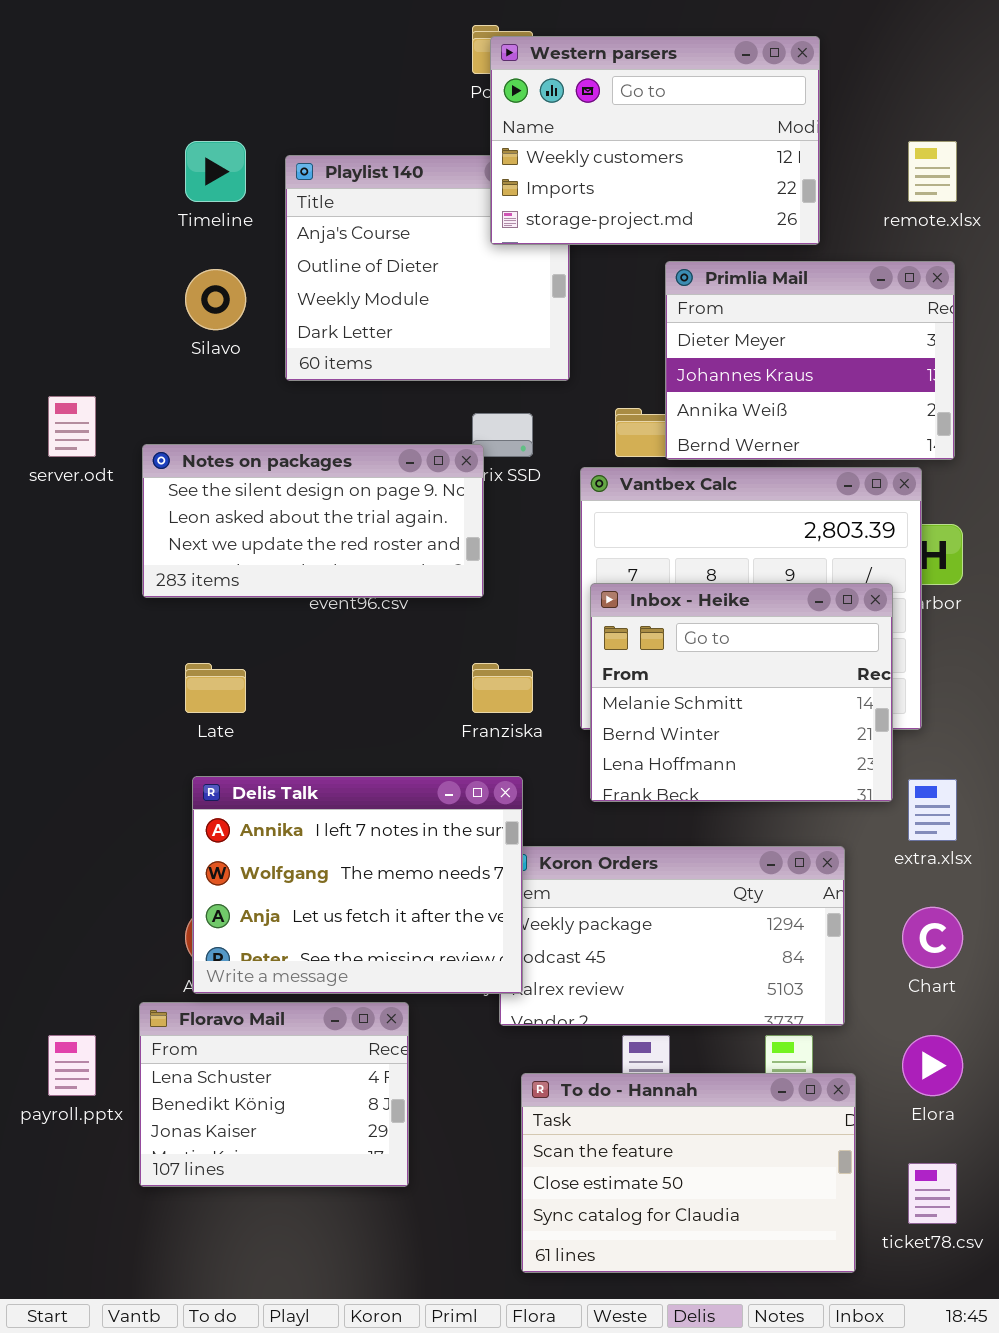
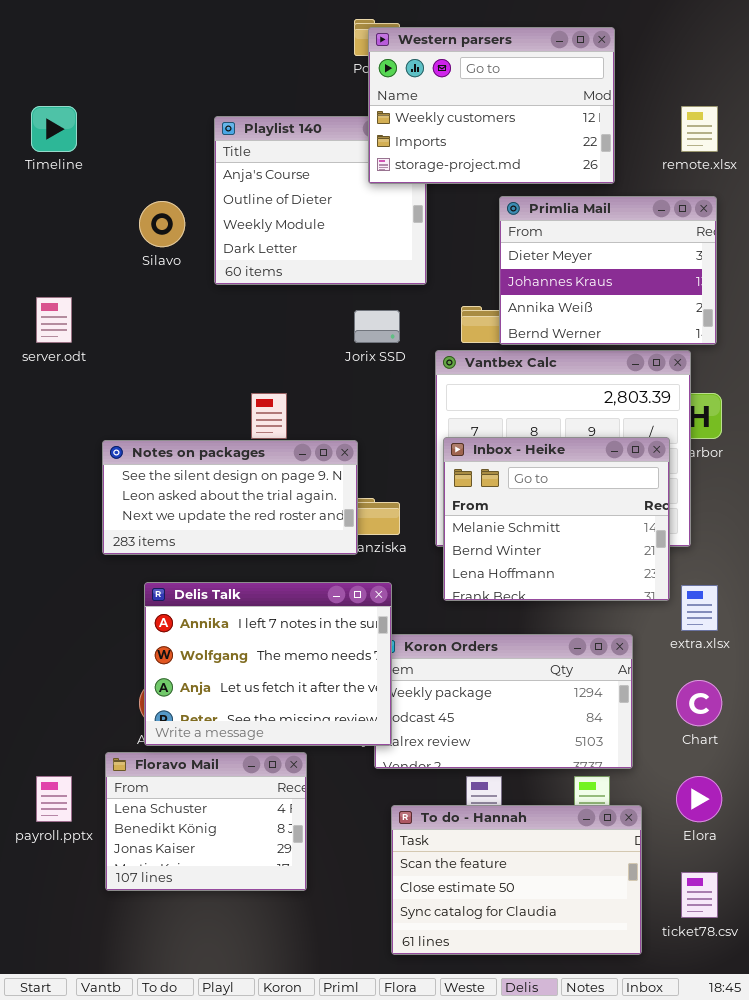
Timeline: [185,141,246,202] -> [31,106,77,152], moved
Notes on packages: [142,444,484,598] -> [102,440,358,555], moved

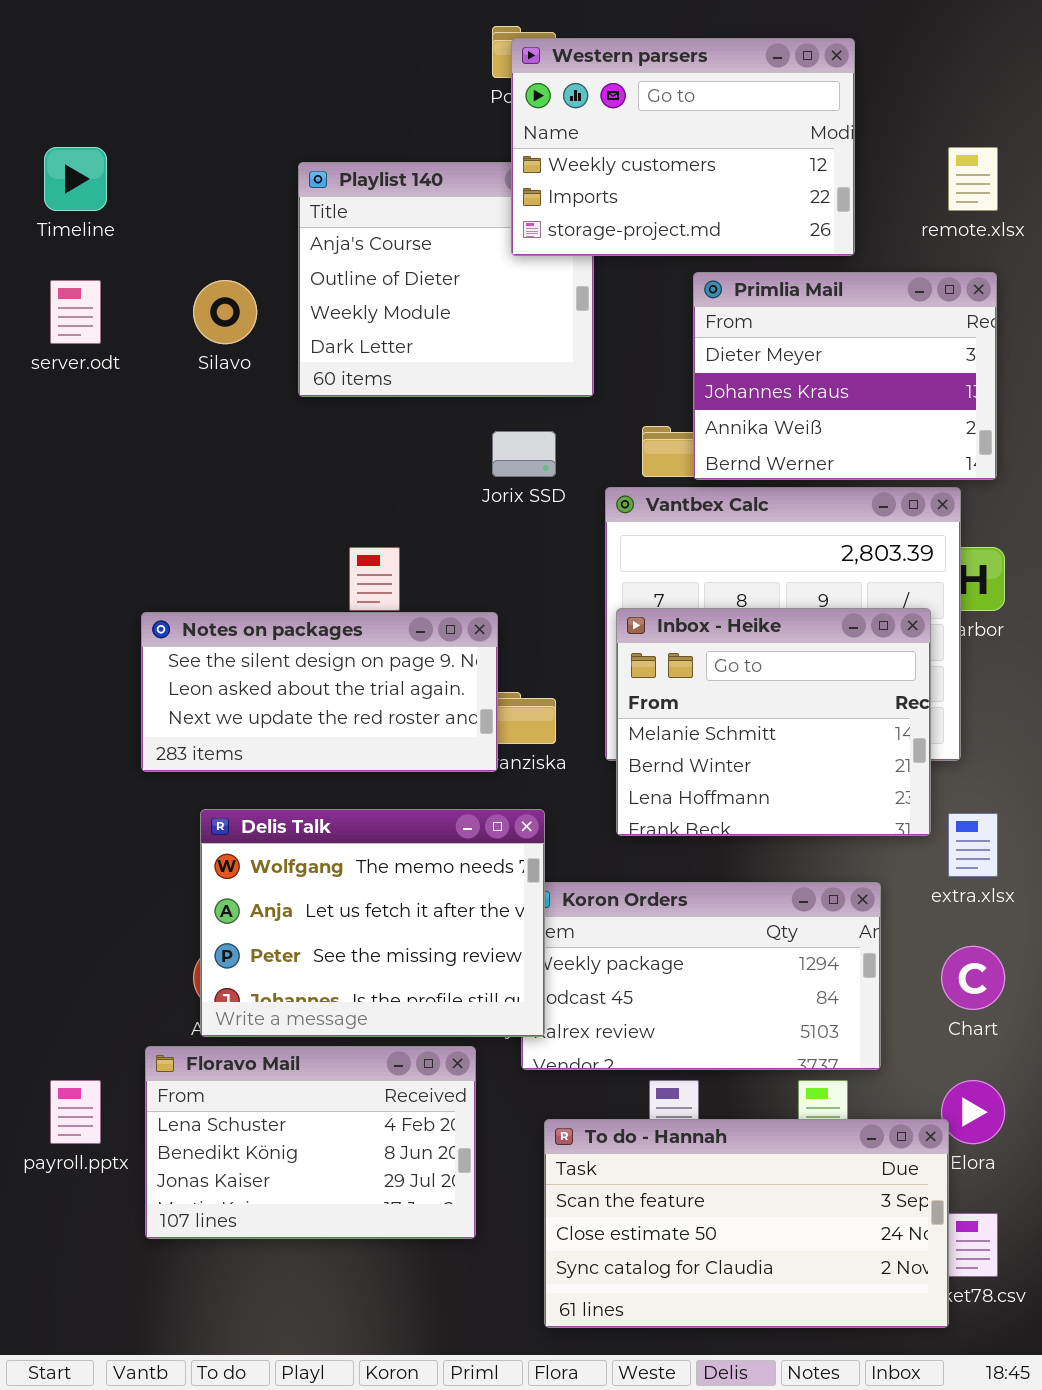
server.odt: [36,297,72,343] -> [50,280,101,344], moved
Delis Talk: [144,582,392,746] -> [200,809,545,1037], scrolled down 1 row
Floravo Mail: [105,752,307,891] -> [145,1046,476,1239], resized
To do - Hannah: [391,805,642,955] -> [544,1119,949,1328], resized

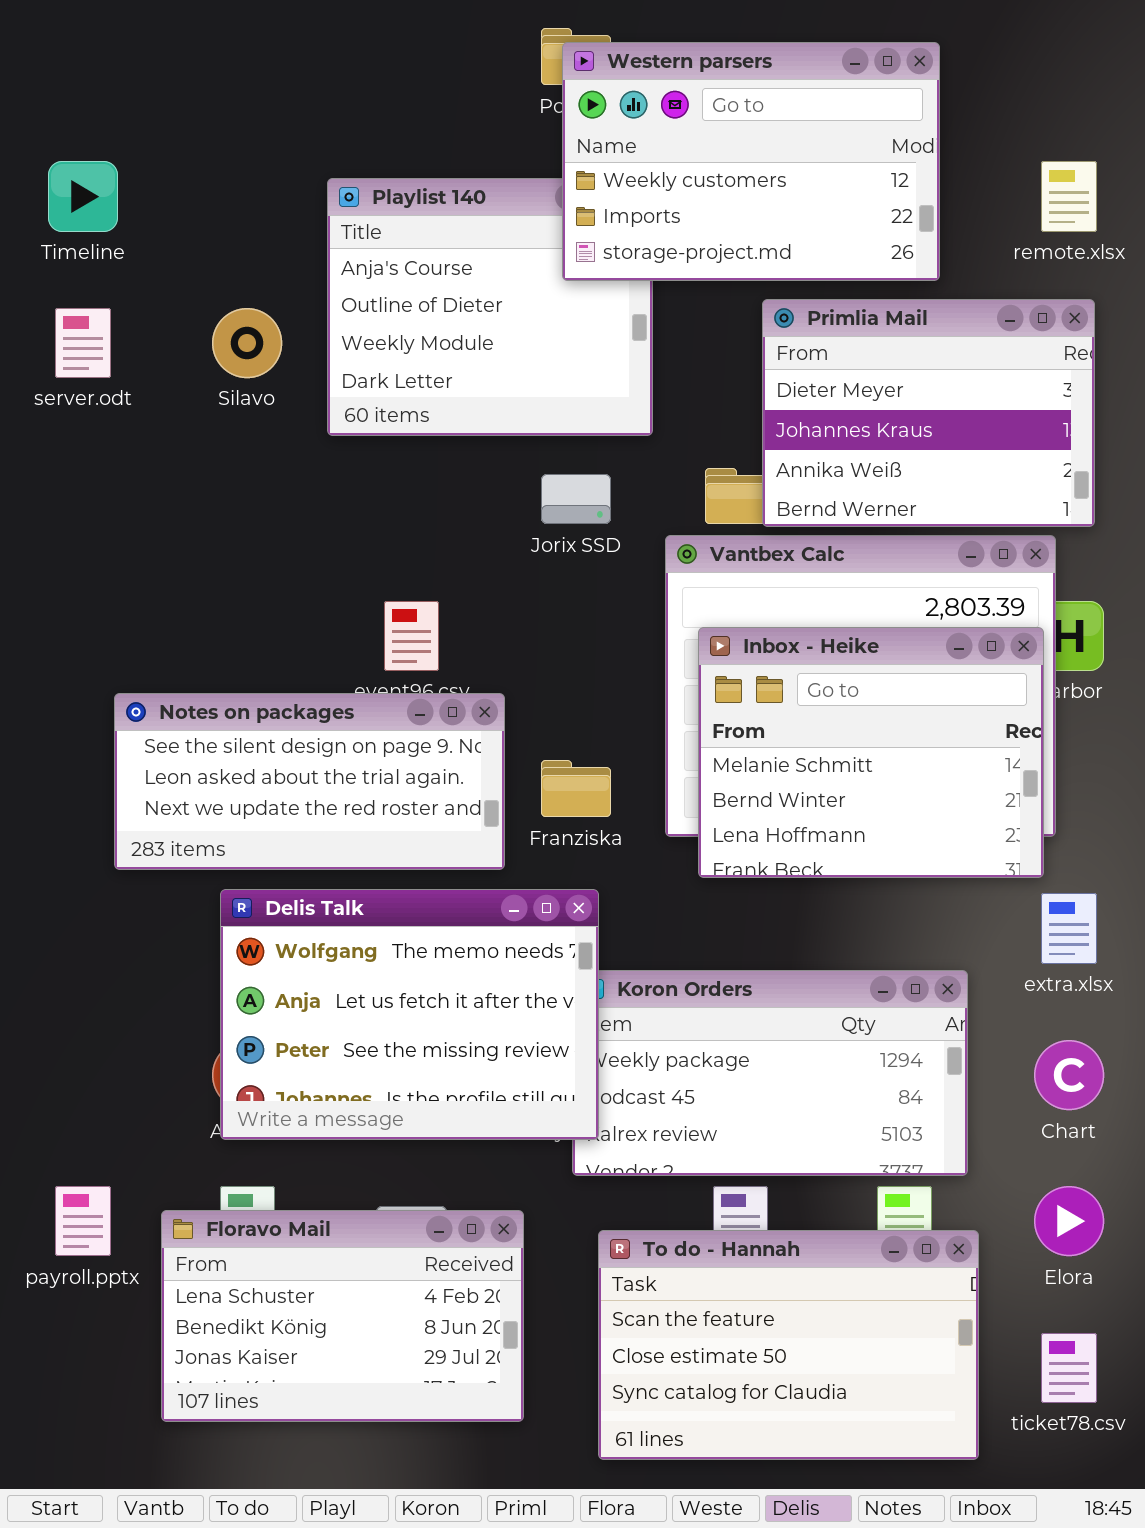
Inbox - Heike: [616,608,931,836] -> [698,627,1044,878], moved
Notes on packages: [141,612,498,772] -> [114,693,505,870], moved
Floravo Mail: [145,1046,476,1239] -> [161,1210,524,1422], moved
To do - Hannah: [544,1119,949,1328] -> [598,1230,979,1460], resized

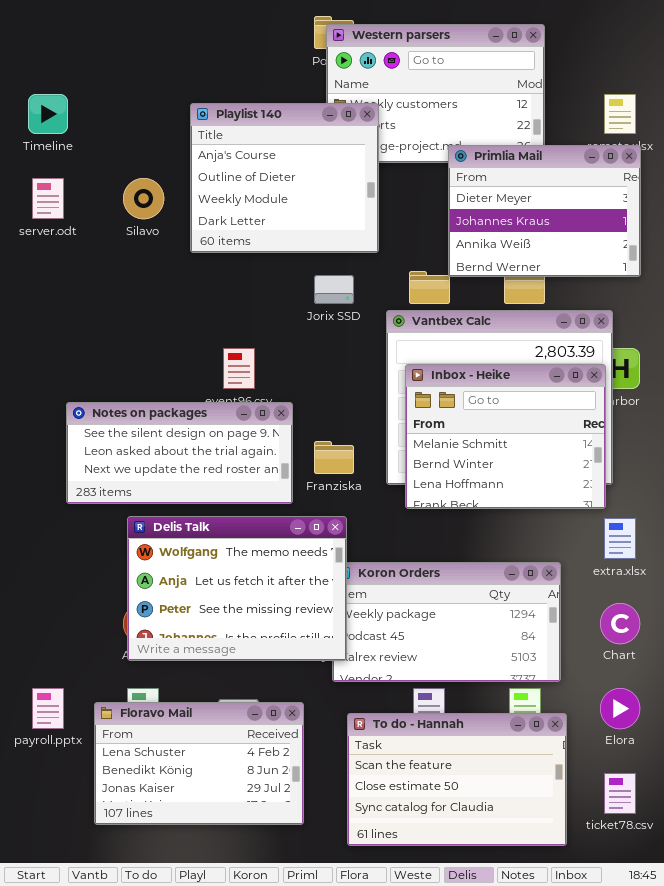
Playlist 140: [327,178,653,436] -> [190,103,379,253], raised
Primlia Mail: [762,299,1095,527] -> [448,145,641,277], moved

